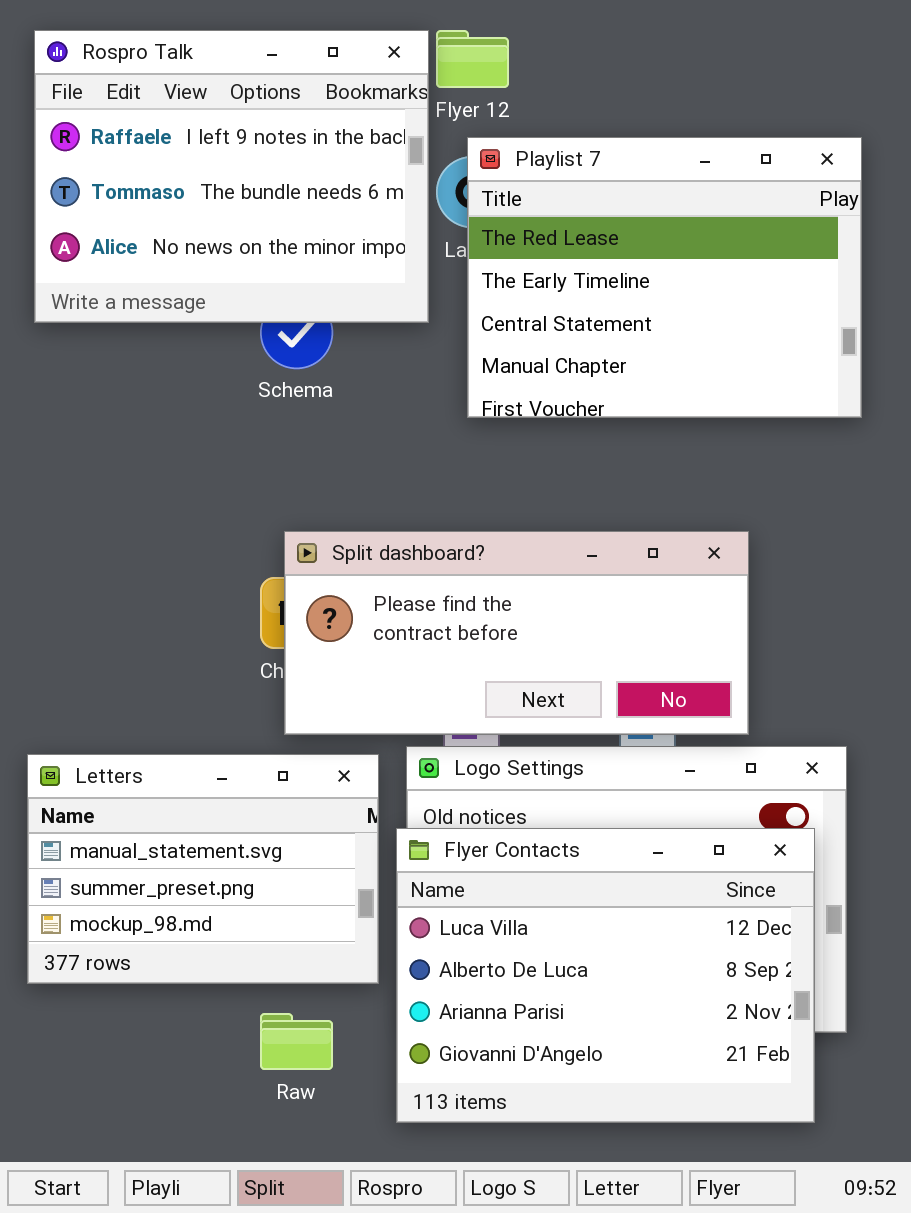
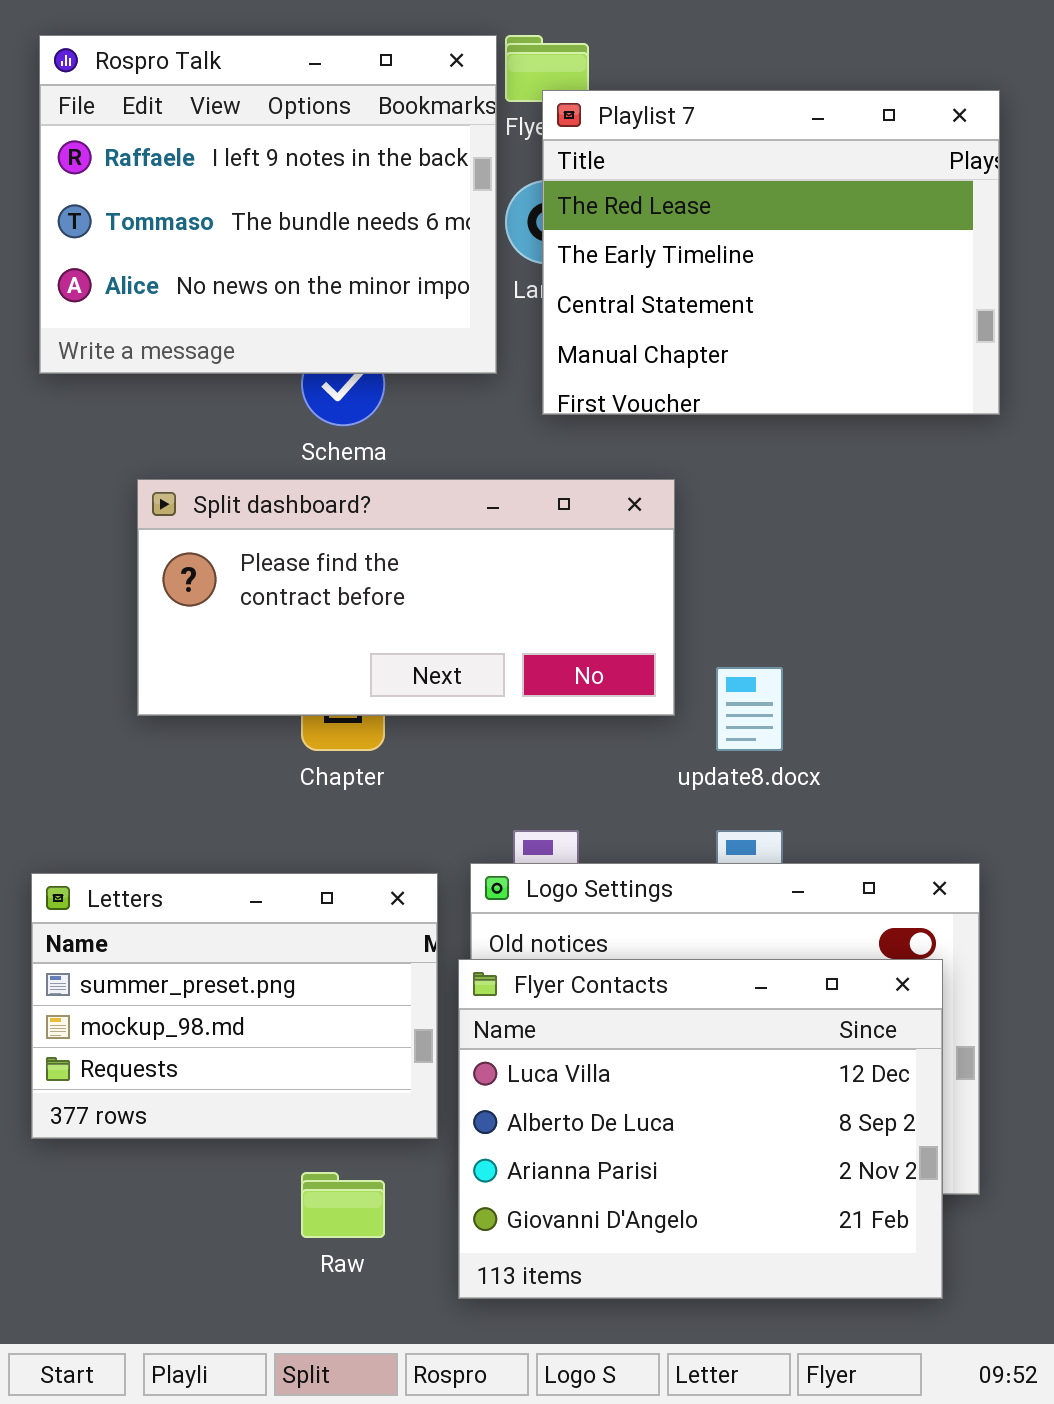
Playlist 7: [467,137,862,418] -> [542,90,1000,415], moved
Split dashboard?: [284,531,749,735] -> [137,479,675,716], moved
Letters: [27,754,379,984] -> [31,873,438,1139], scrolled down 1 row

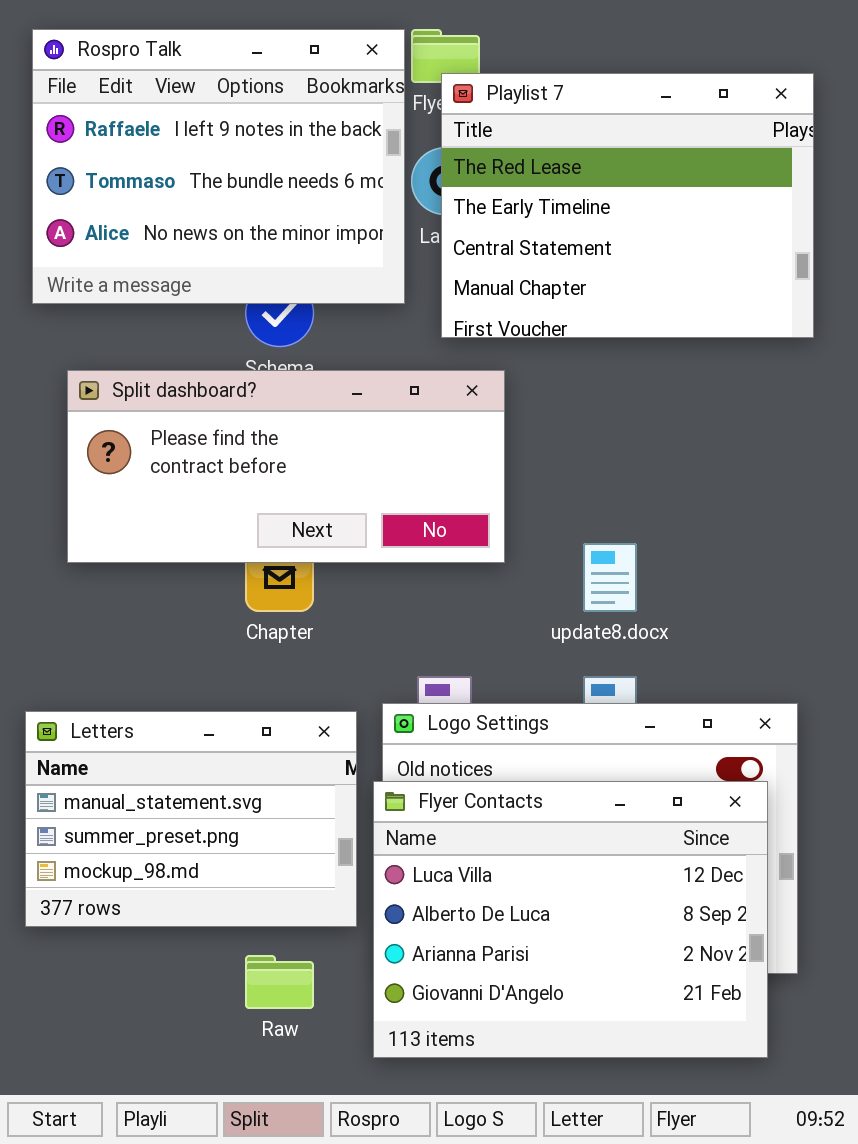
Split dashboard?: [137,479,675,716] -> [67,370,505,563], moved
Letters: [31,873,438,1139] -> [25,711,357,927], scrolled up 1 row

